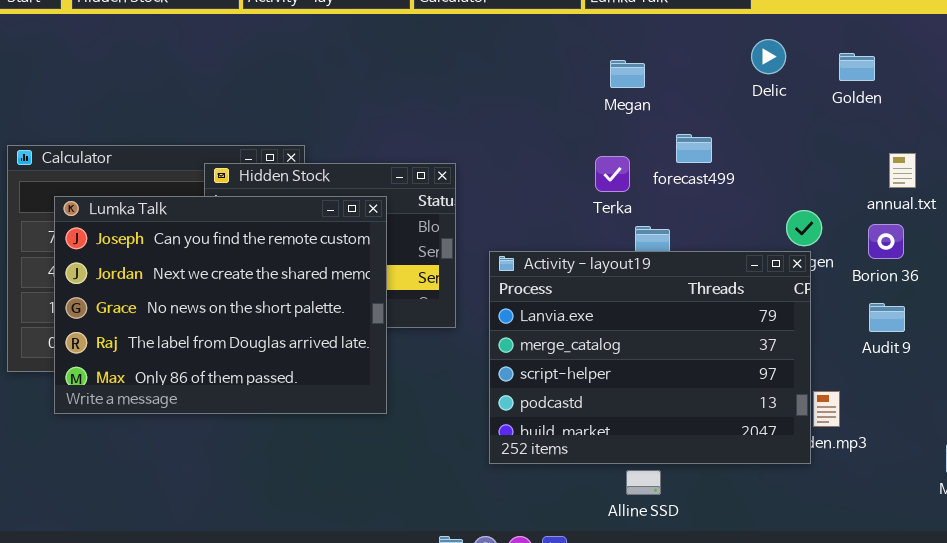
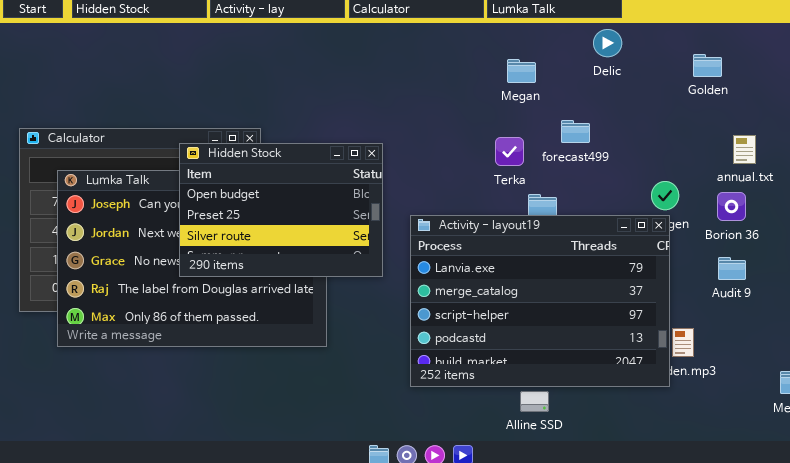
Delic: [751,39,786,74] -> [593,29,622,57], moved
Hidden Stock: [204,163,456,328] -> [179,143,383,277], raised

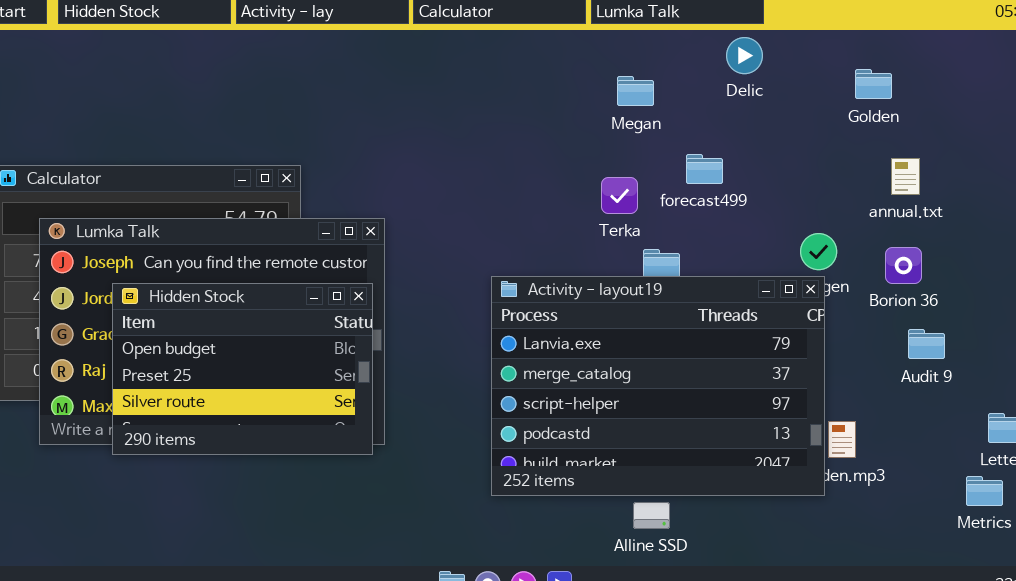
annual.txt: [733,135,756,164] -> [891,158,920,195], moved
Hidden Stock: [179,143,383,277] -> [112,283,373,455], moved
Audit 9: [718,257,746,280] -> [908,329,945,359], moved

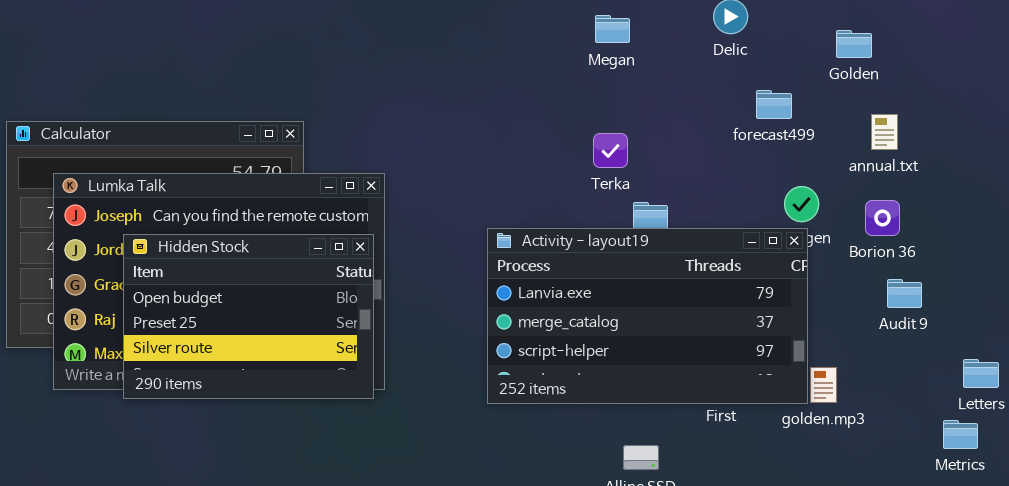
Megan: [617,76,654,106] -> [595,15,630,43], moved
forecast499: [686,154,723,184] -> [756,90,792,119], moved
Activity - layout19: [491,276,825,496] -> [487,228,808,404], resized

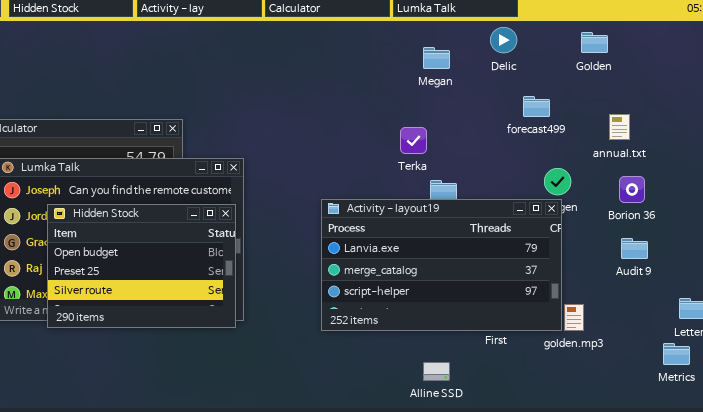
Megan: [595,15,630,43] -> [423,47,450,69], moved
Golden: [836,30,872,58] -> [581,32,608,53], moved
Borion 36: [865,200,900,236] -> [619,176,645,203], moved

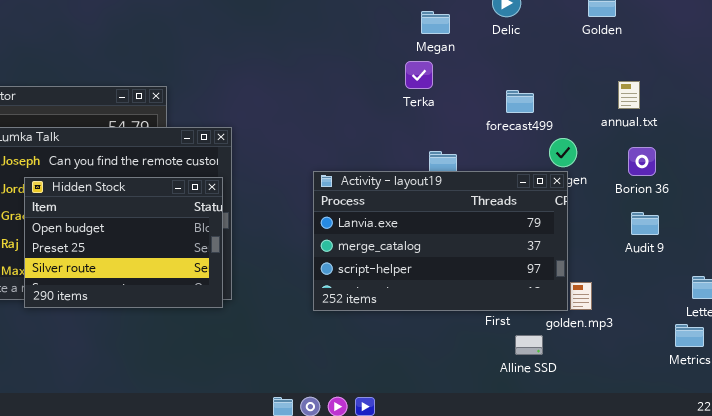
forecast499: [523,96,550,117] -> [506,90,534,113], moved
Terka: [400,127,427,154] -> [405,61,433,89], moved
Alline SSD: [423,362,450,381] -> [515,335,543,355], moved

